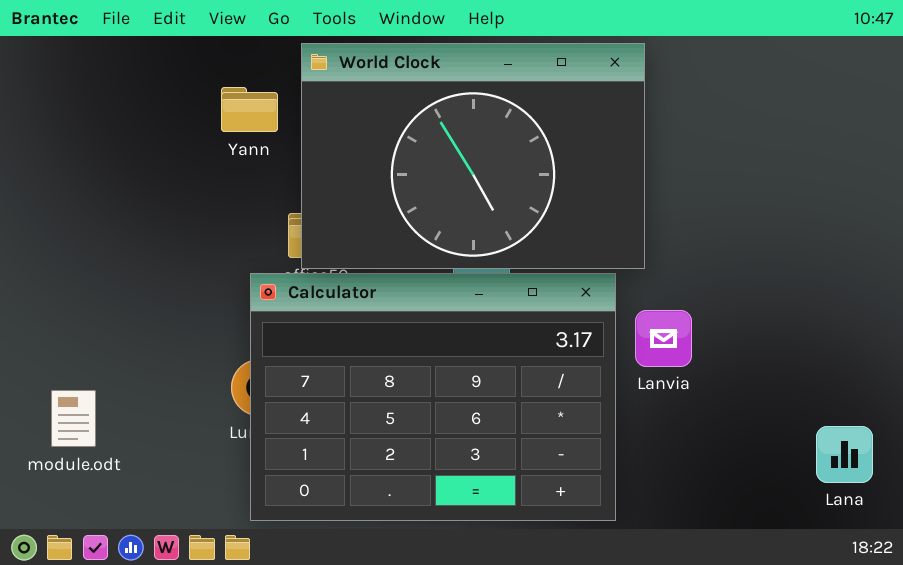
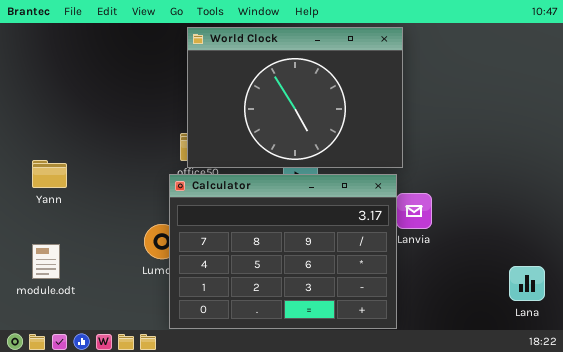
Yann: [221,87,278,132] -> [32,160,67,188], moved
Calculator: [250,273,616,521] -> [169,174,397,329], moved

